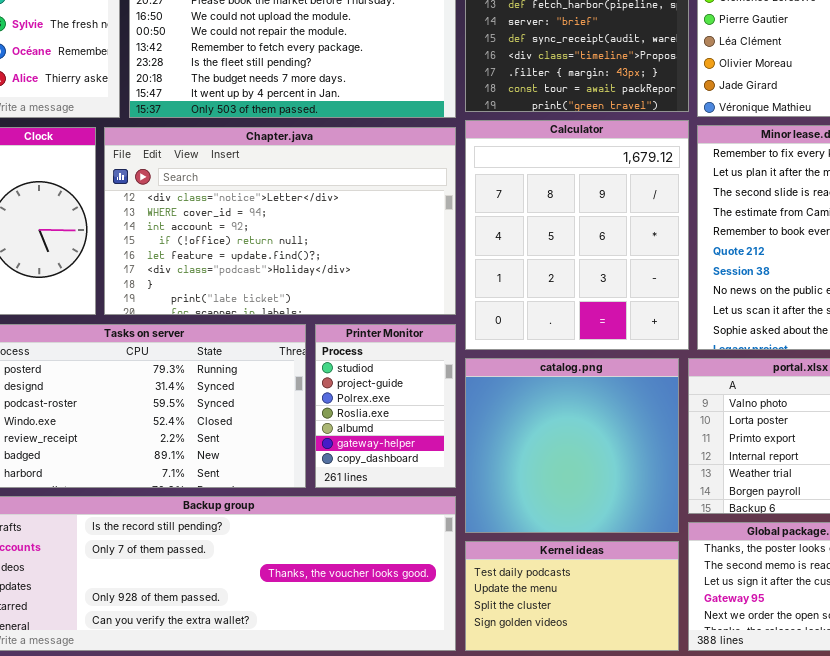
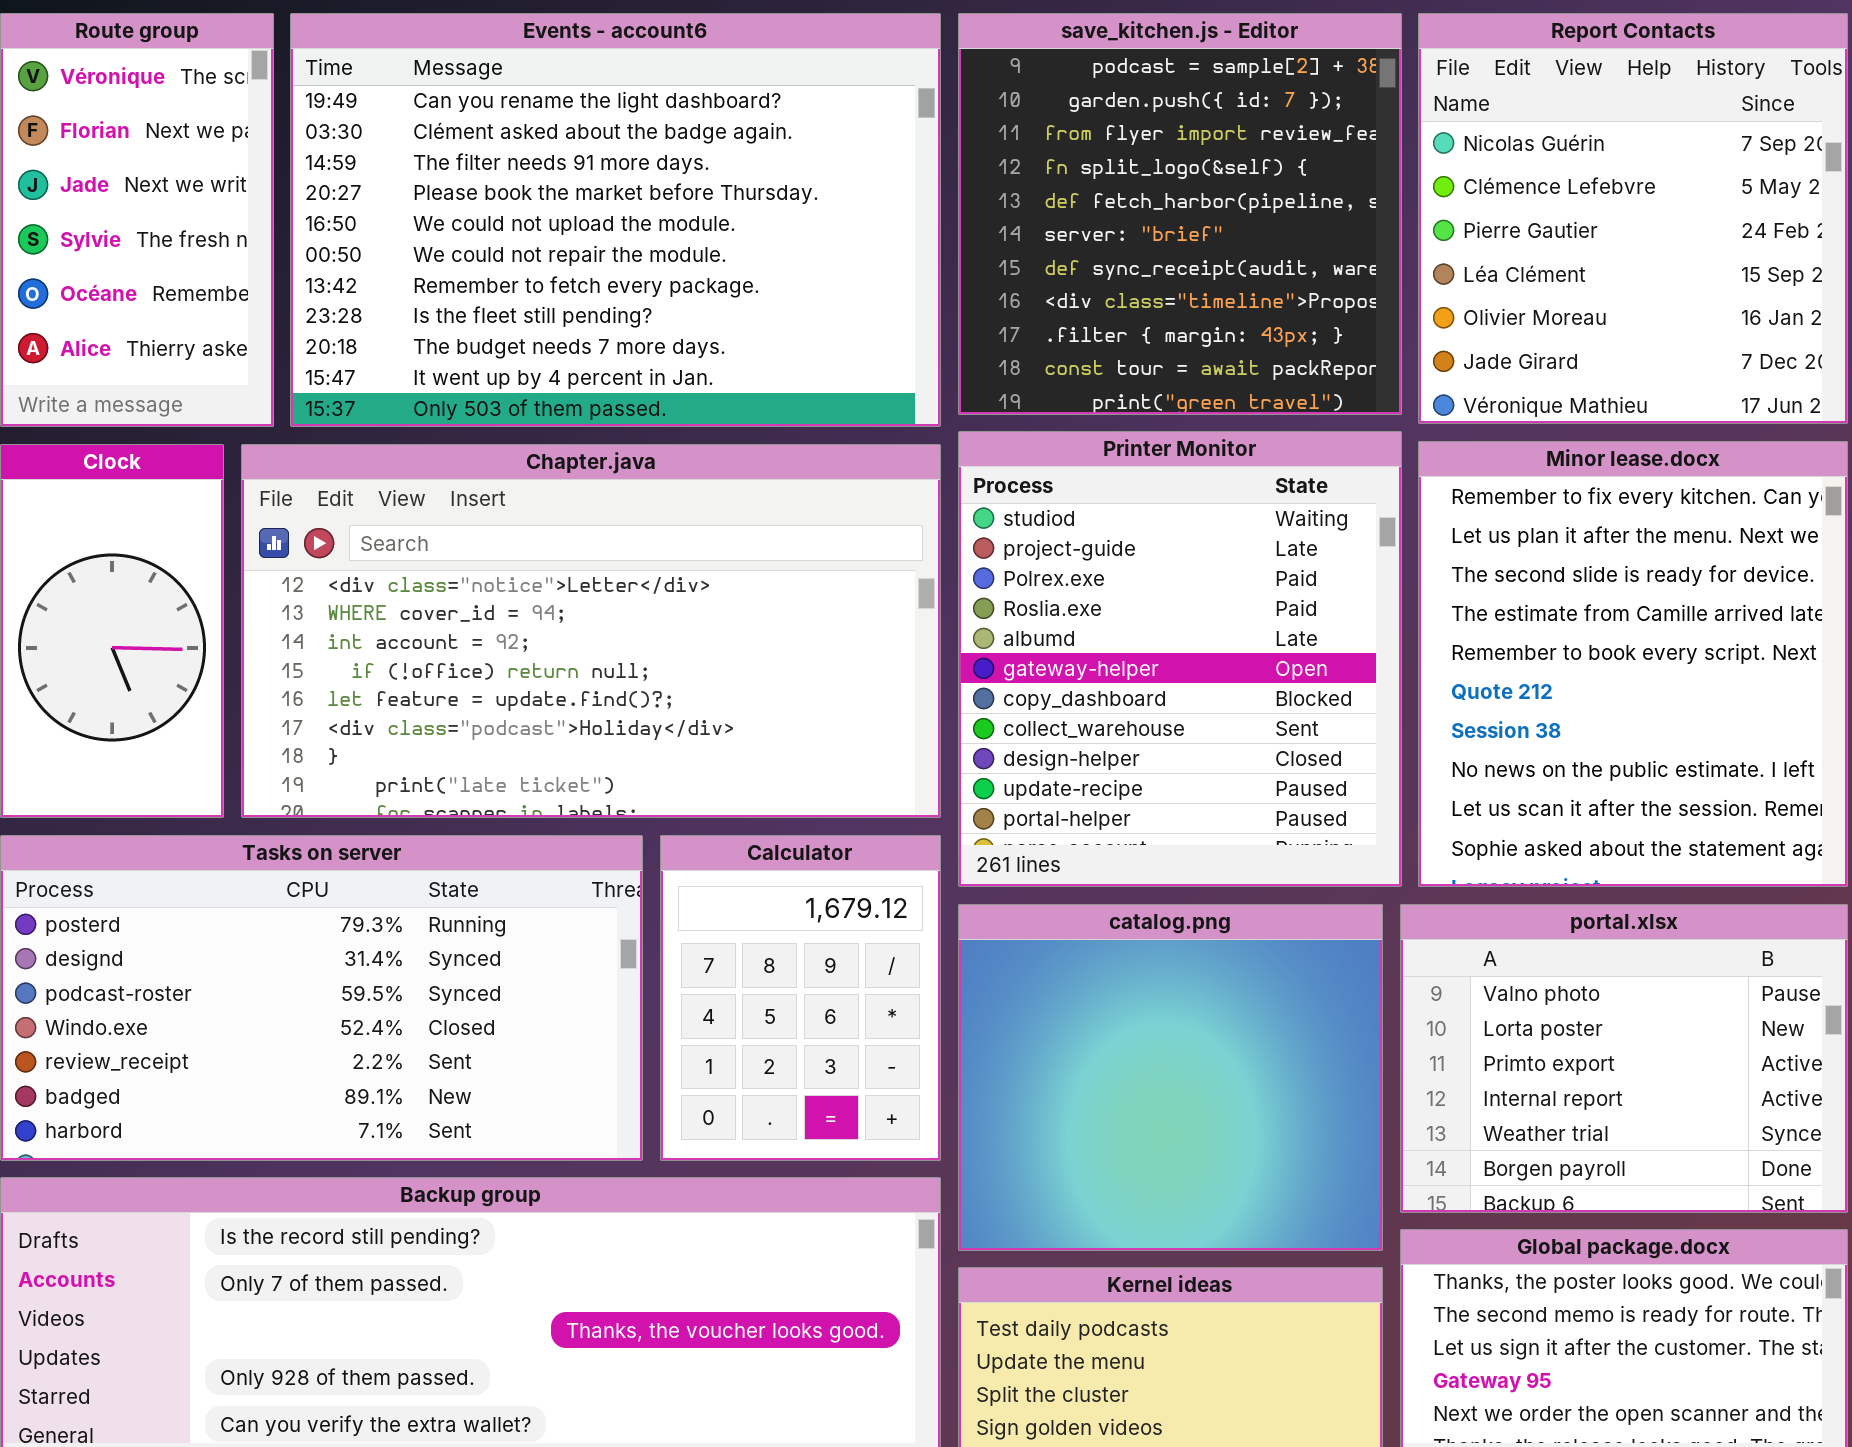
Calculator: [465,120,689,350] -> [660,835,941,1161], moved, resized
Printer Monitor: [315,324,456,488] -> [958,431,1402,887], moved, resized

